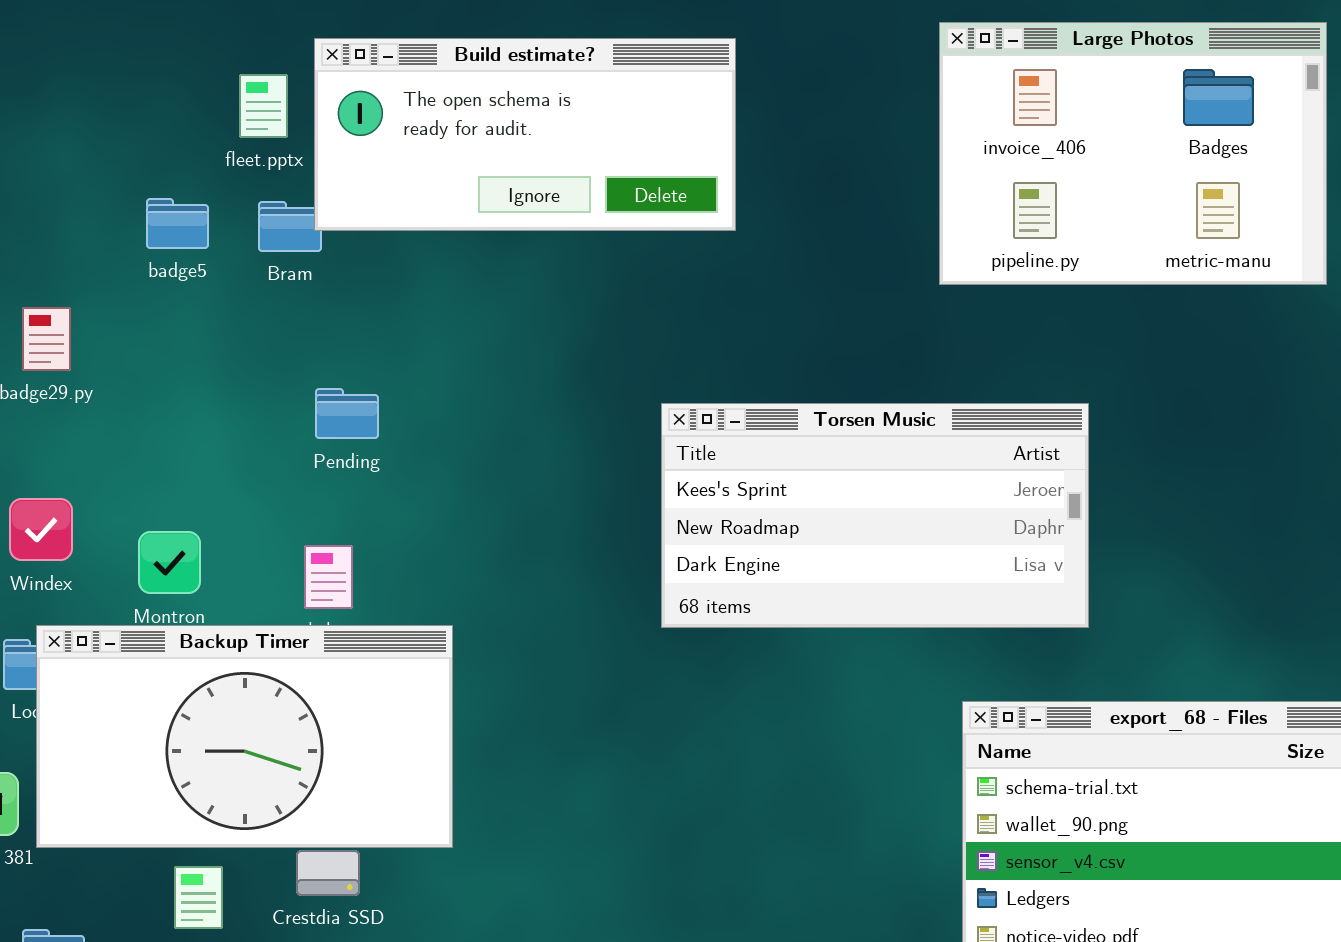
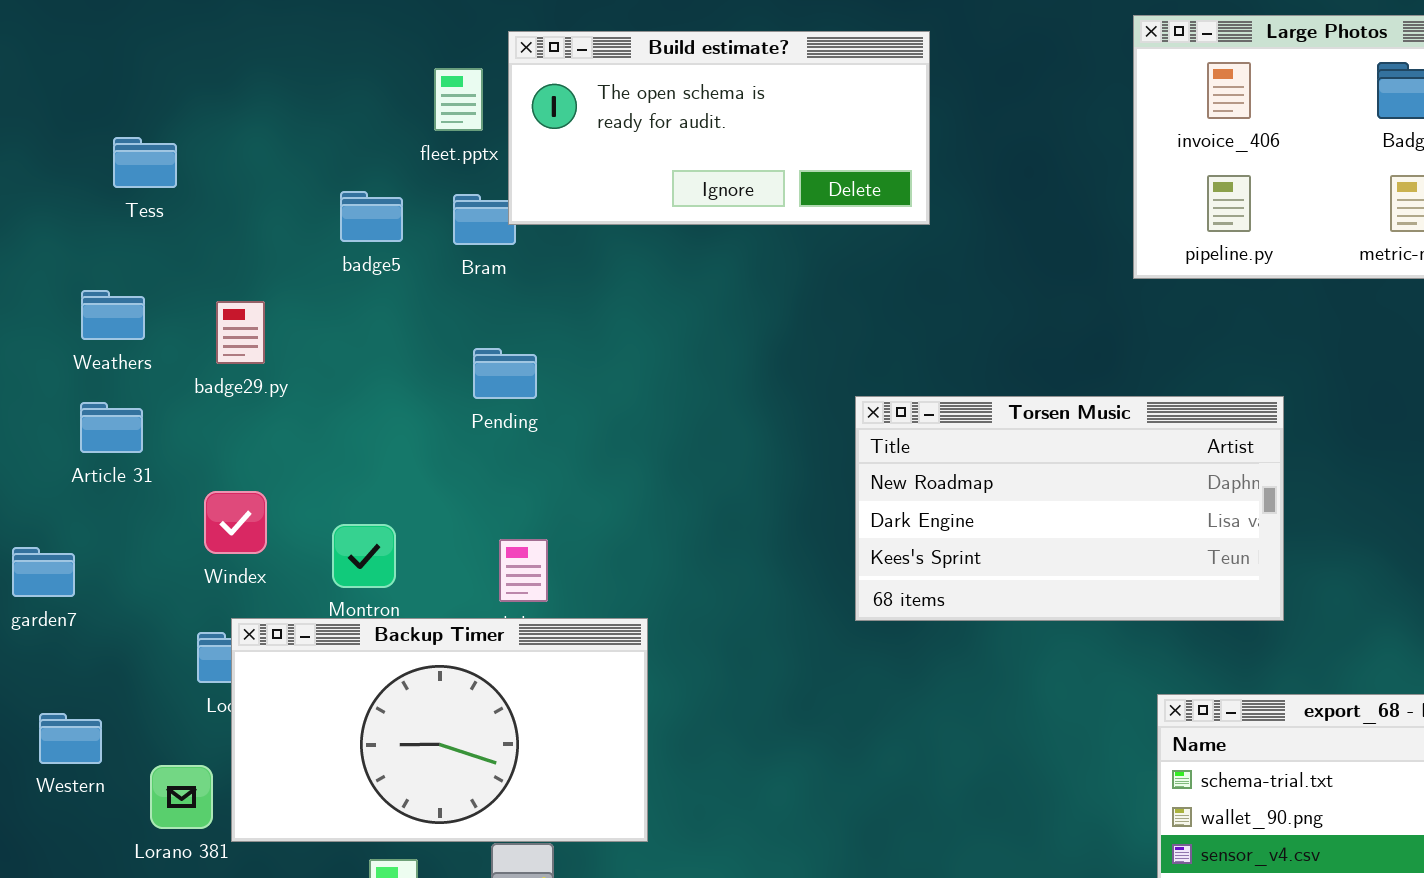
Pending: [315,388,379,439] -> [473,348,537,399], moved
Torsen Music: [661,403,1089,628] -> [855,396,1284,621], scrolled down 1 row

